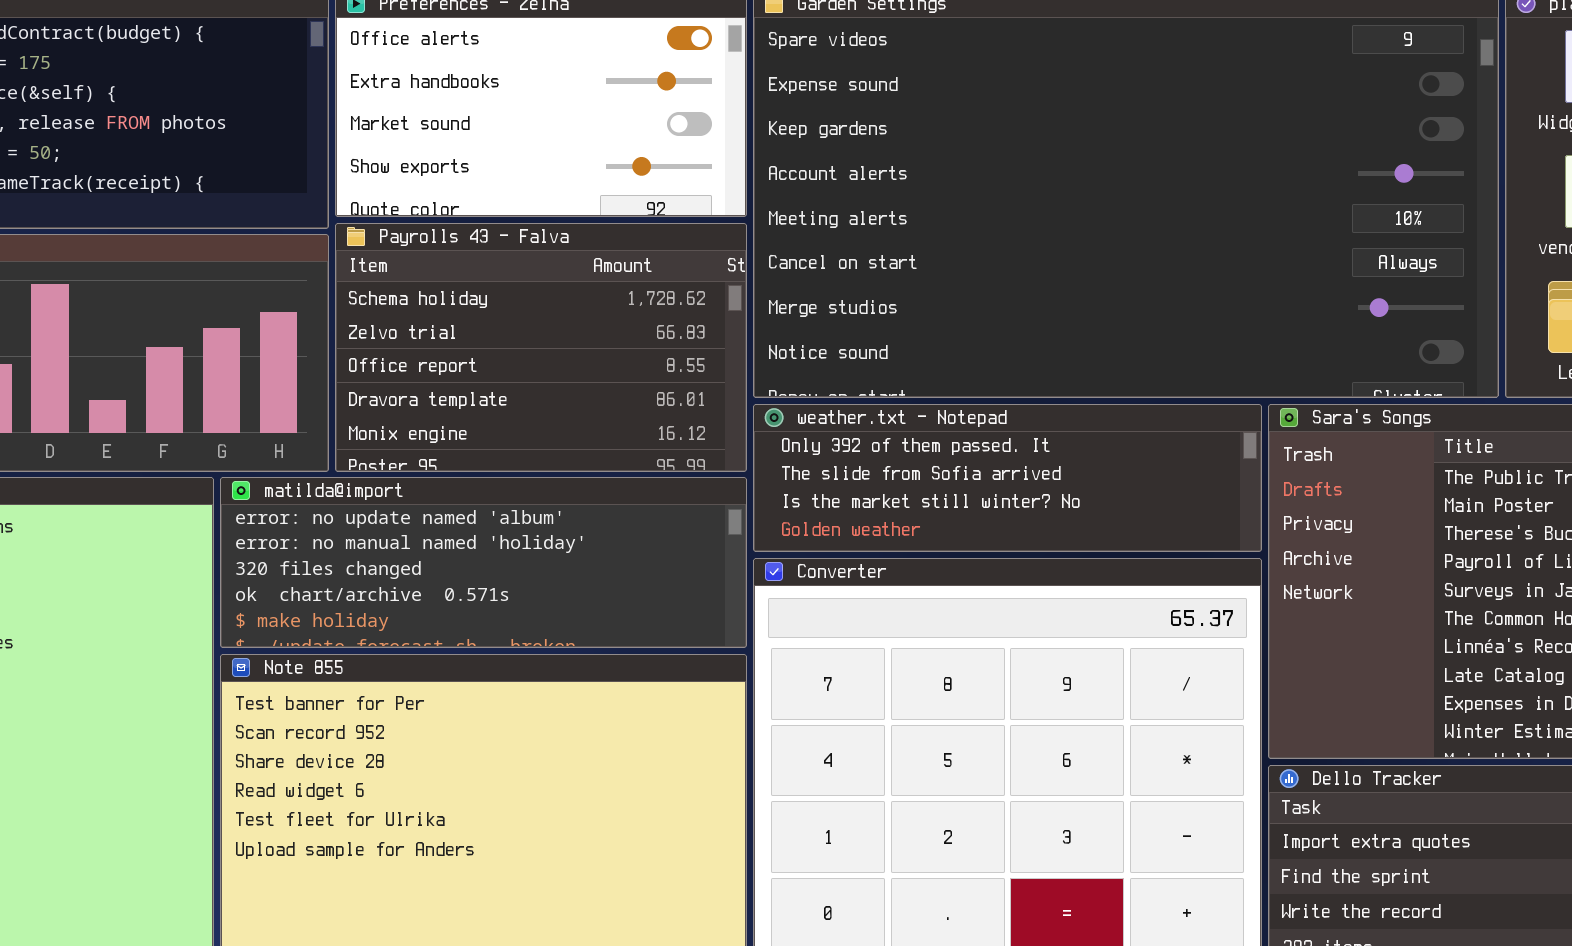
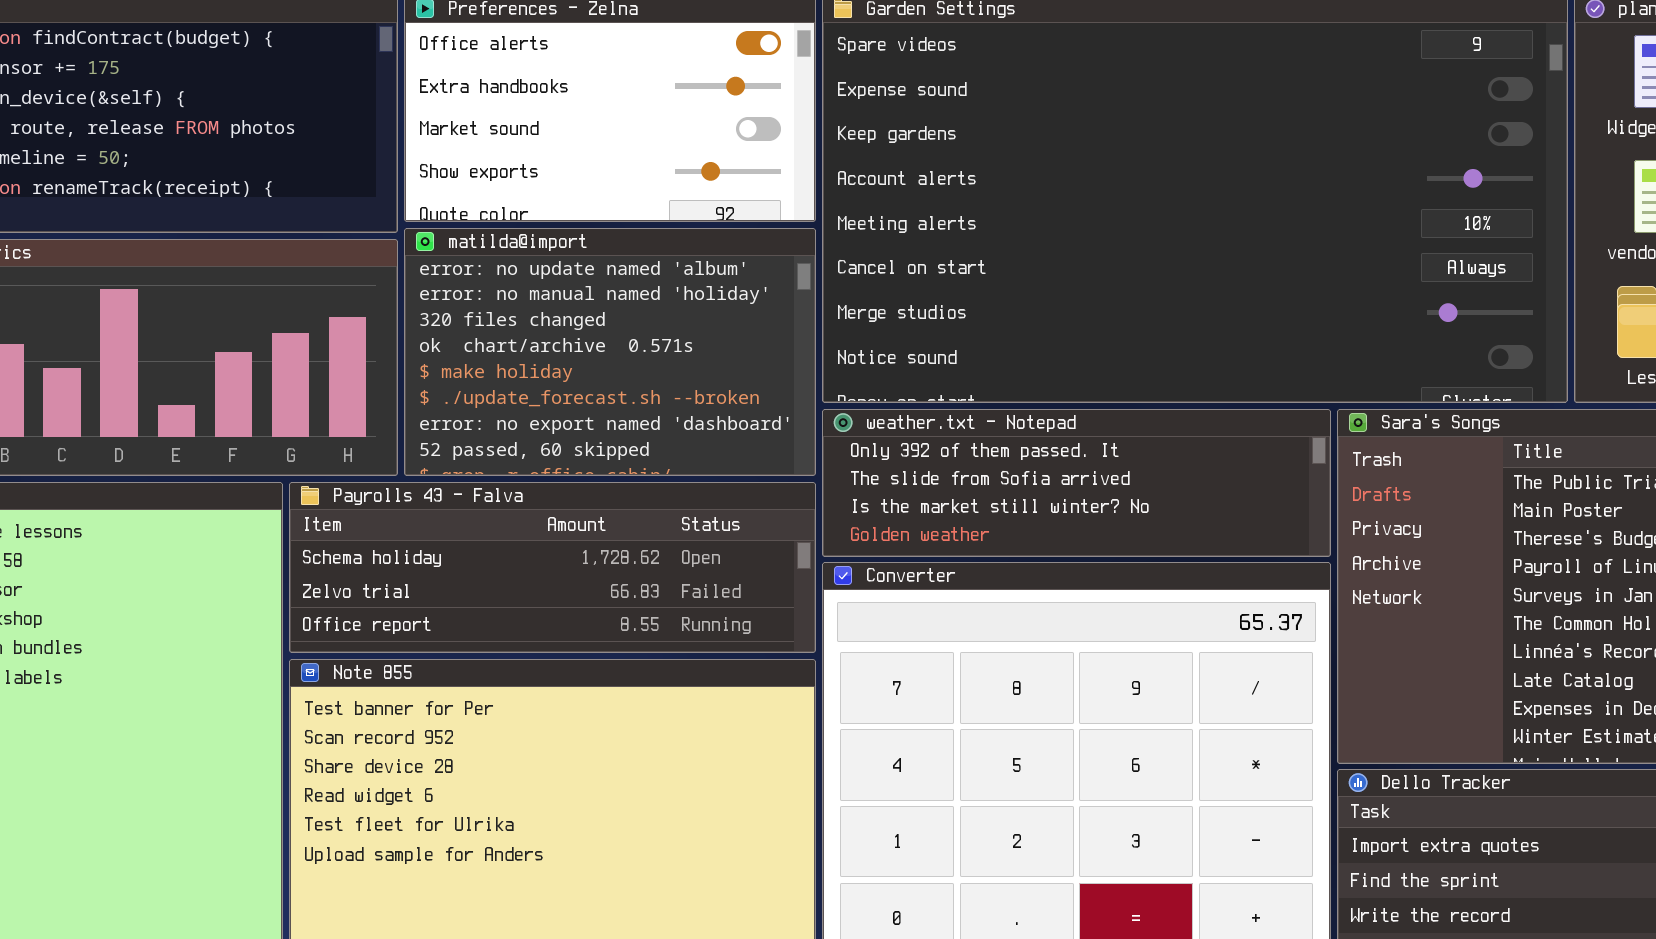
Payrolls 43 - Falva: [335,223,747,472] -> [289,482,816,653], moved, resized
matilda@import: [220,477,747,648] -> [404,228,816,476], moved, resized

